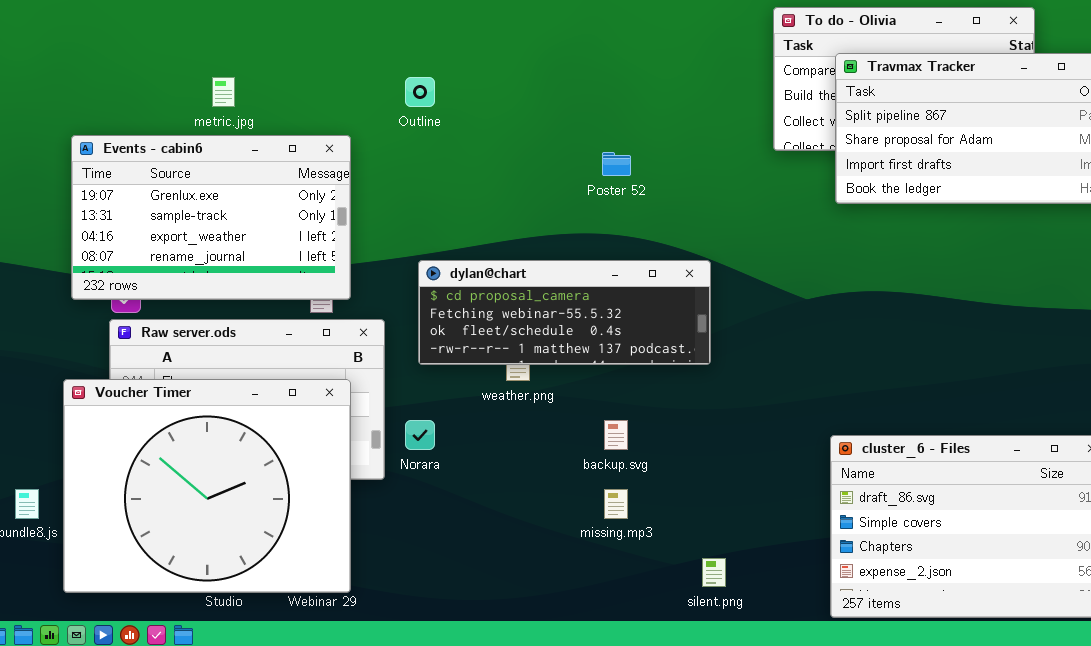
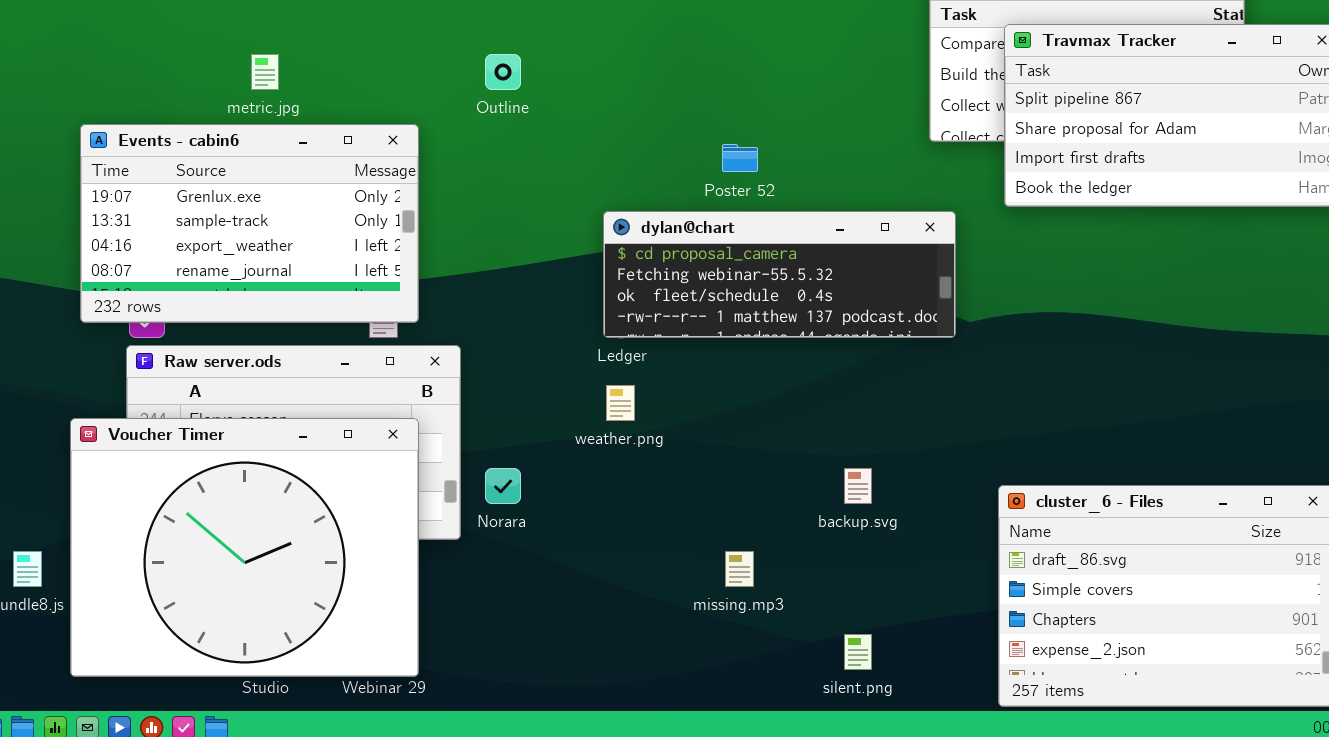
dylan@chart: [418,260,711,365] -> [603,211,956,338], moved
backup.svg: [604,420,628,450] -> [844,468,872,504], moved

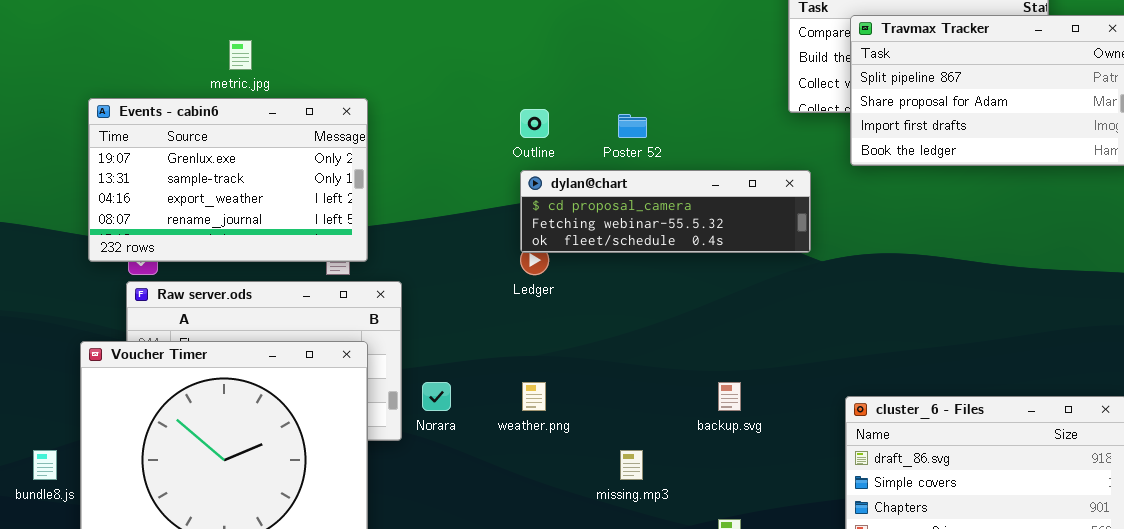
Outline: [485,54,521,90] -> [520,109,549,138], moved
dylan@chart: [603,211,956,338] -> [520,170,811,253], resized
weather.png: [606,385,635,421] -> [522,382,546,411], moved

